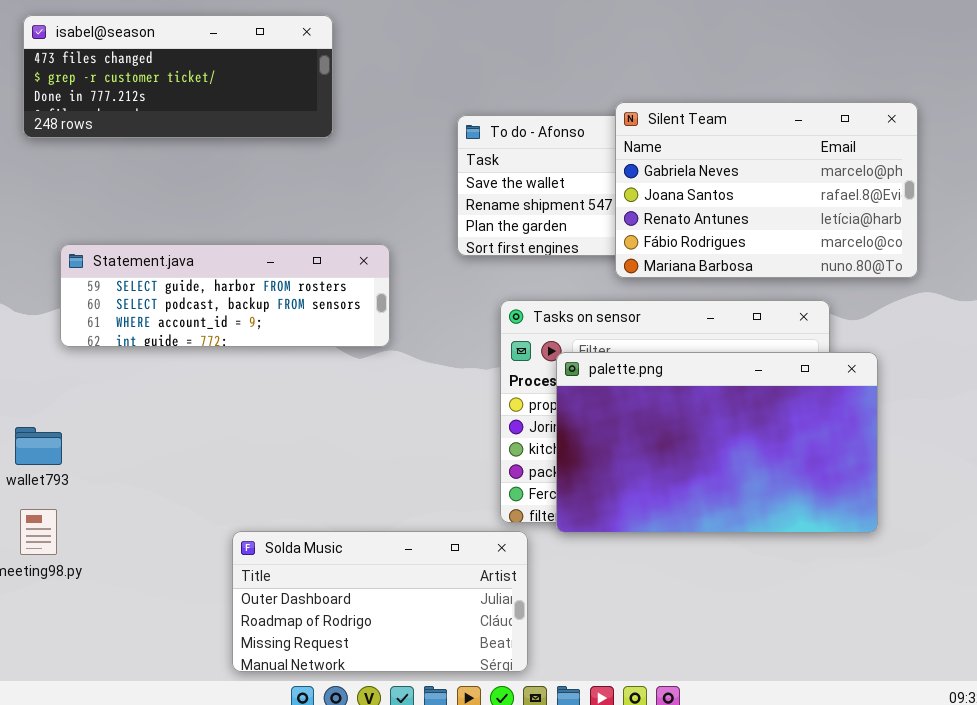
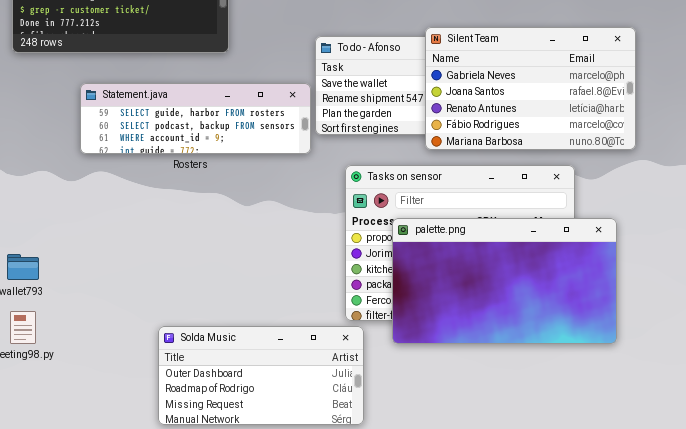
Statement.java: [60,244,390,347] -> [80,83,311,154], moved
palette.png: [556,352,878,533] -> [392,218,617,344], moved

